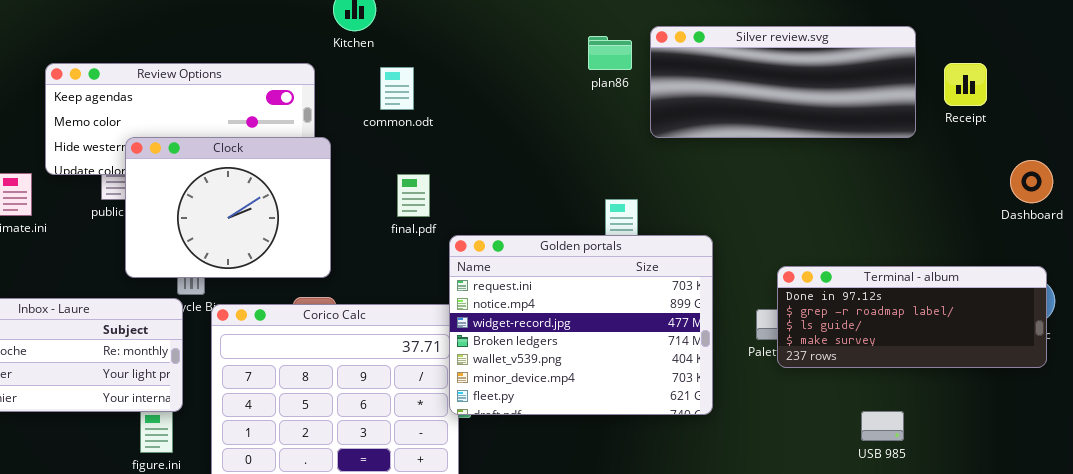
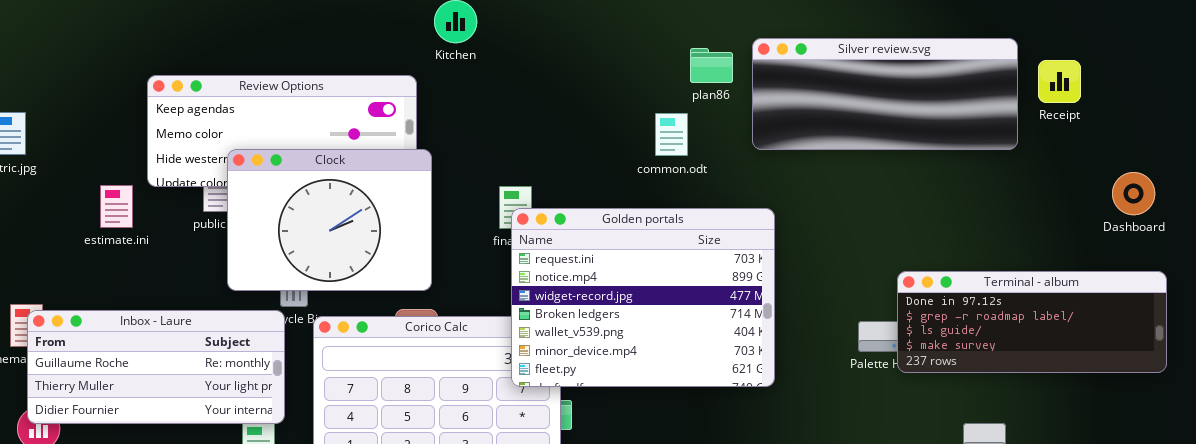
Receipt: [944,63,987,106] -> [1038,60,1081,103], moved
common.odt: [380,67,414,110] -> [655,113,688,156], moved
Golden portals: [449,235,713,415] -> [511,208,775,387], moved
Terminal - album: [777,266,1047,368] -> [897,271,1167,373], moved

